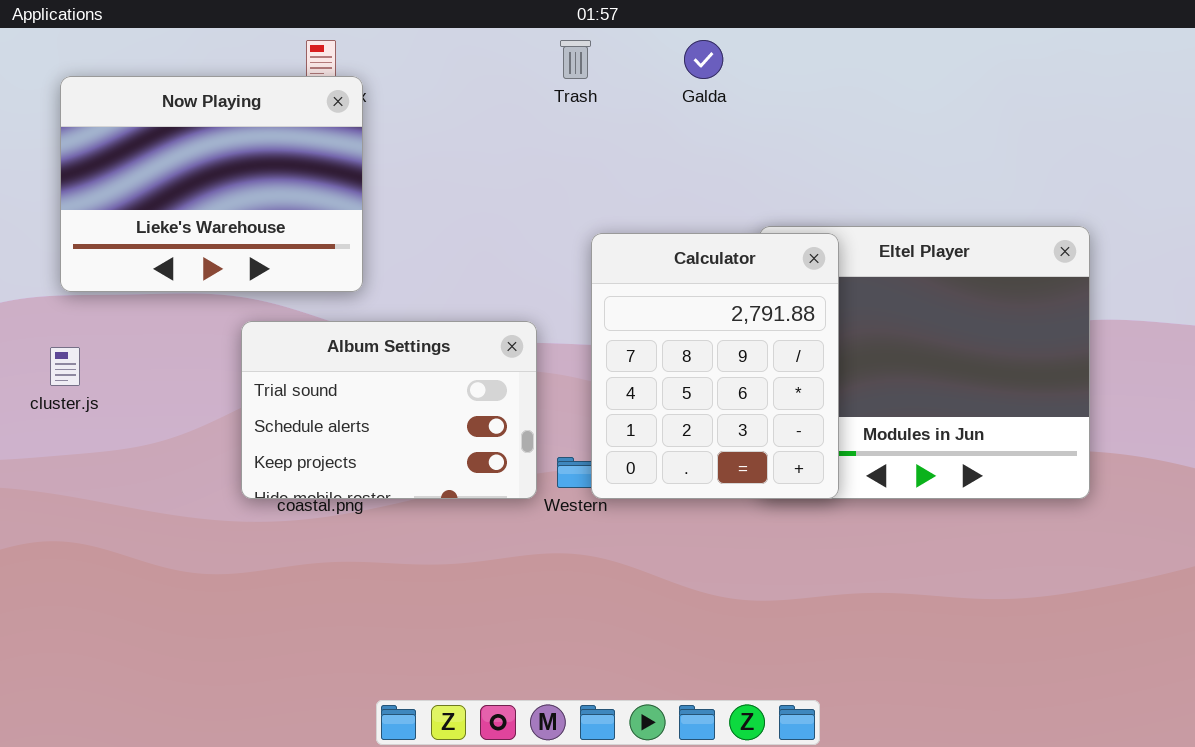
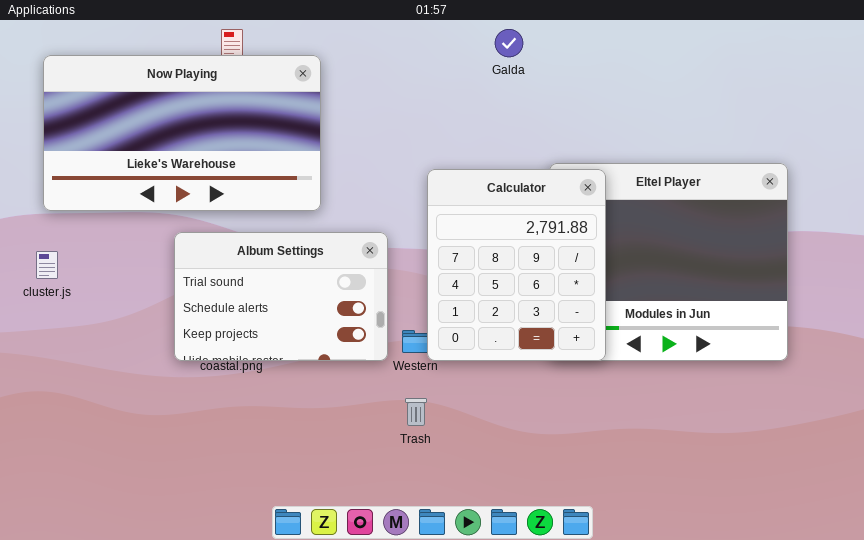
Trash: [560,40,591,79] -> [405,398,427,426], moved
Now Playing: [60,76,363,292] -> [43,55,321,211], resized

